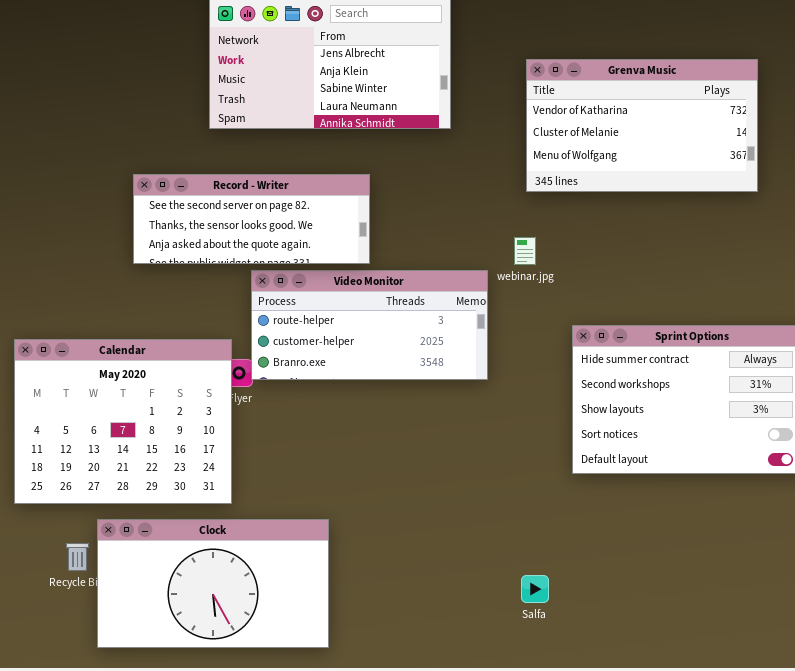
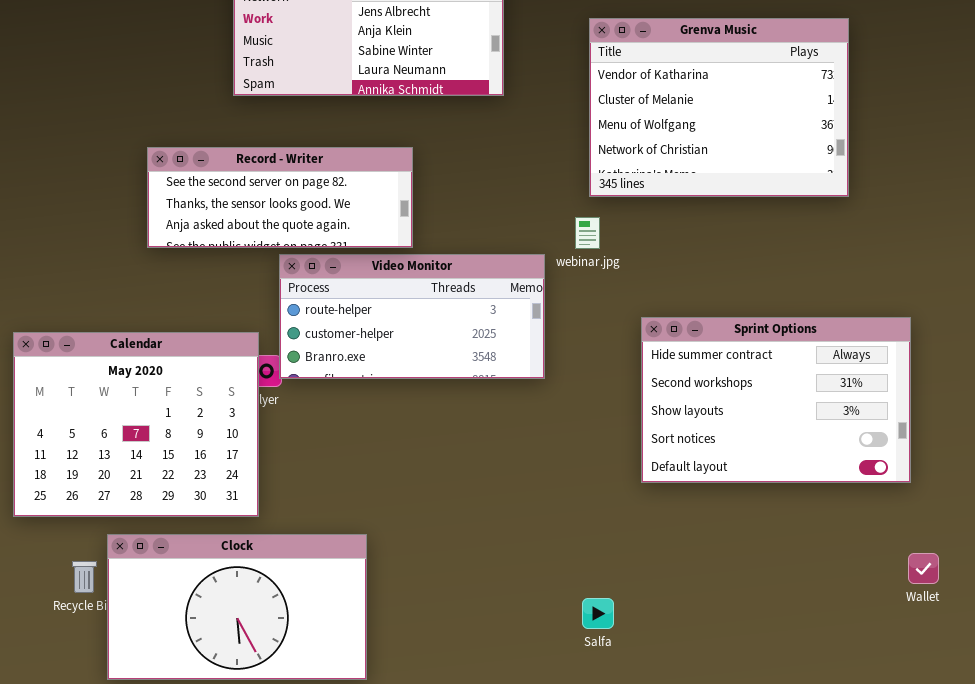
Grenva Music: [526,59,758,192] -> [589,18,849,197], resized

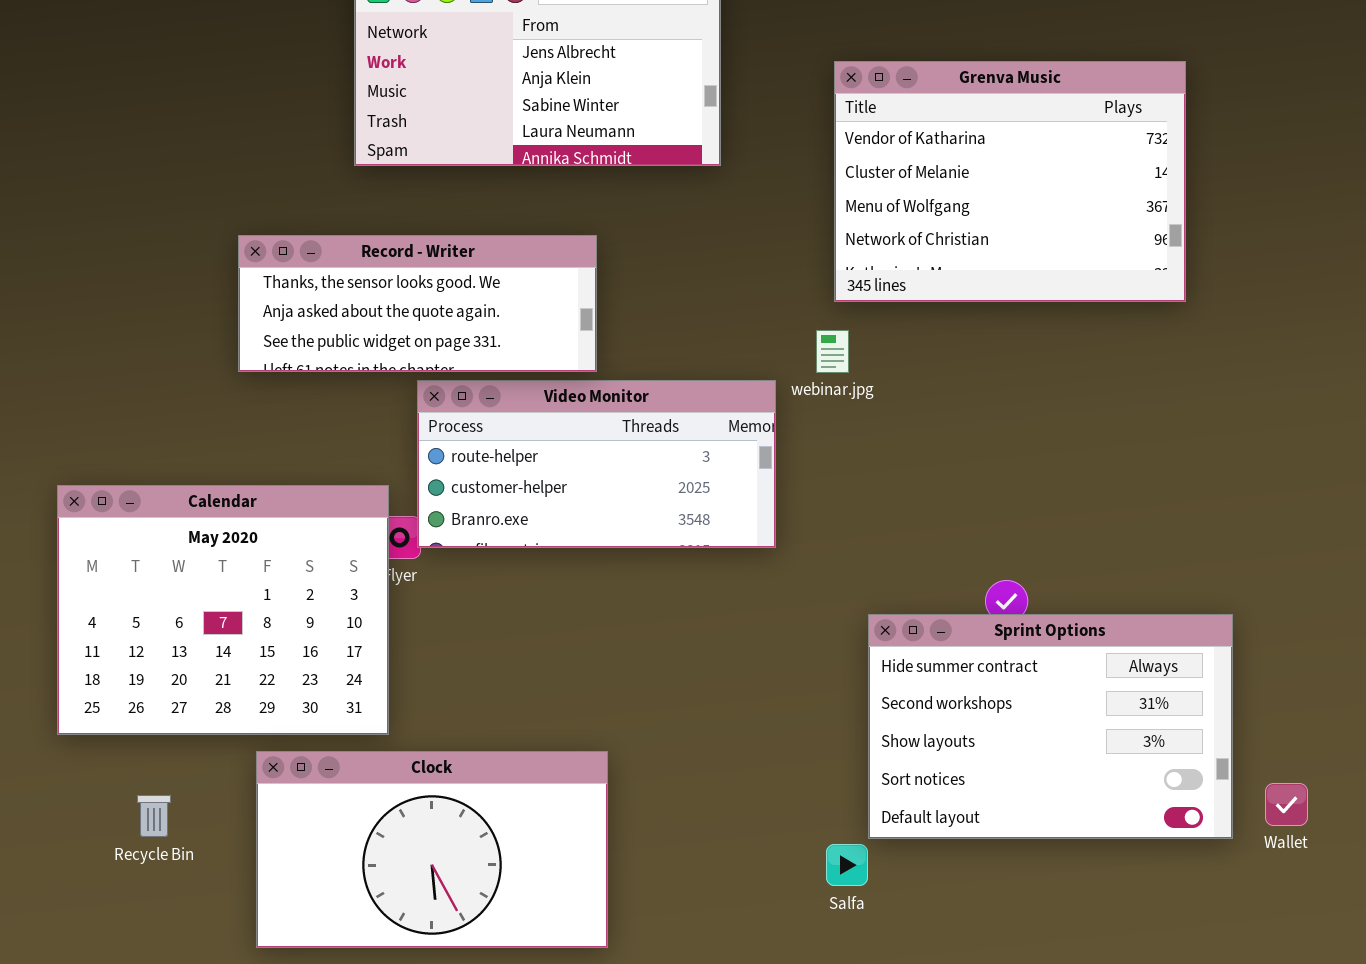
Record - Writer: [147,147,413,248] -> [238,235,597,372], scrolled down 1 row
Sprint Options: [641,317,911,483] -> [868,614,1233,839], moved
Clock: [107,534,367,680] -> [256,751,608,948], moved

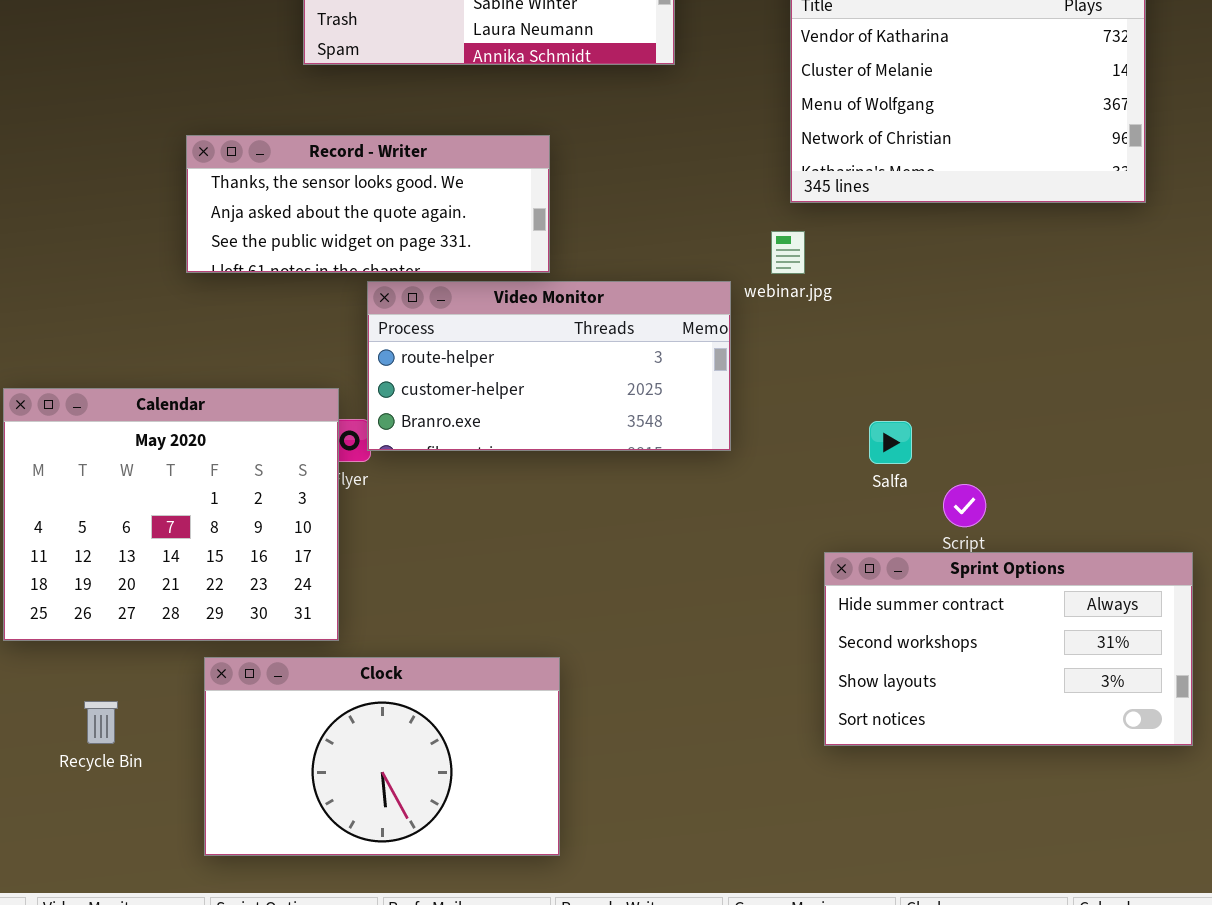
Sprint Options: [868,614,1233,839] -> [824,552,1193,746], resized
Salfa: [826,844,868,886] -> [869,421,912,464], moved

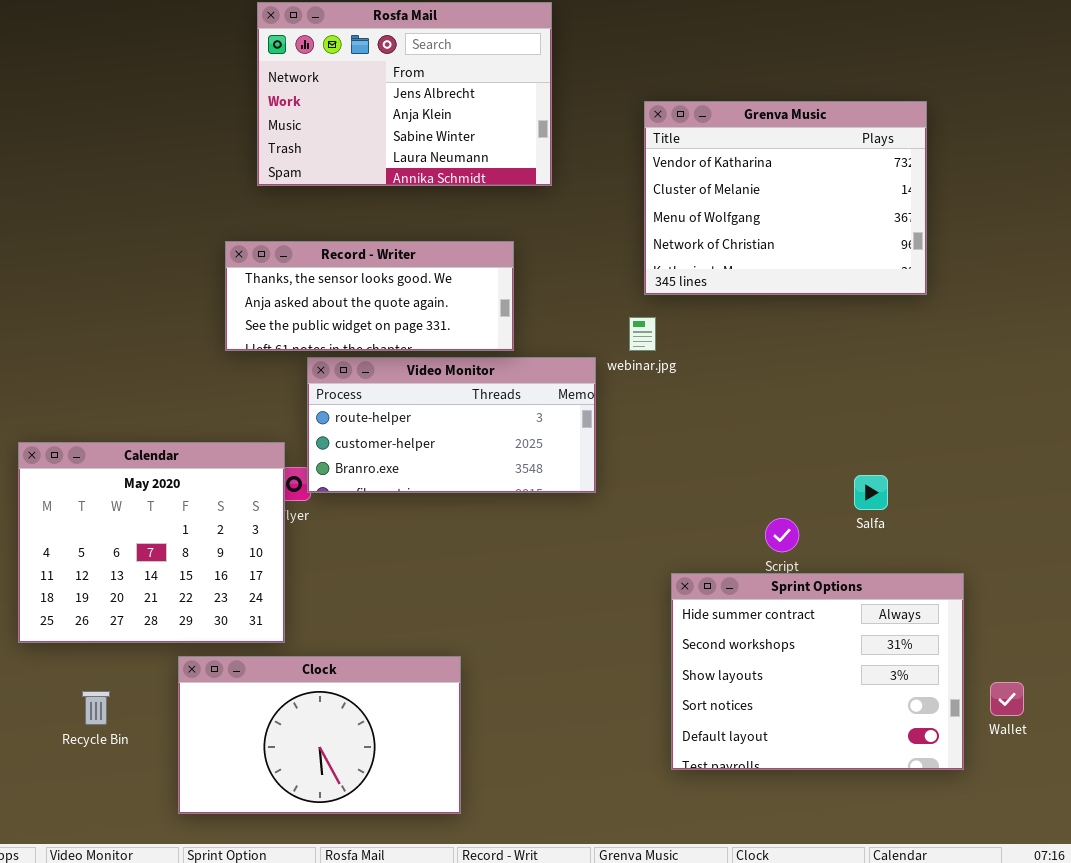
Record - Writer: [186,135,550,273] -> [225,241,514,351], moved
Salfa: [869,421,912,464] -> [854,475,888,510], moved
Sprint Options: [824,552,1193,746] -> [671,573,964,770], resized

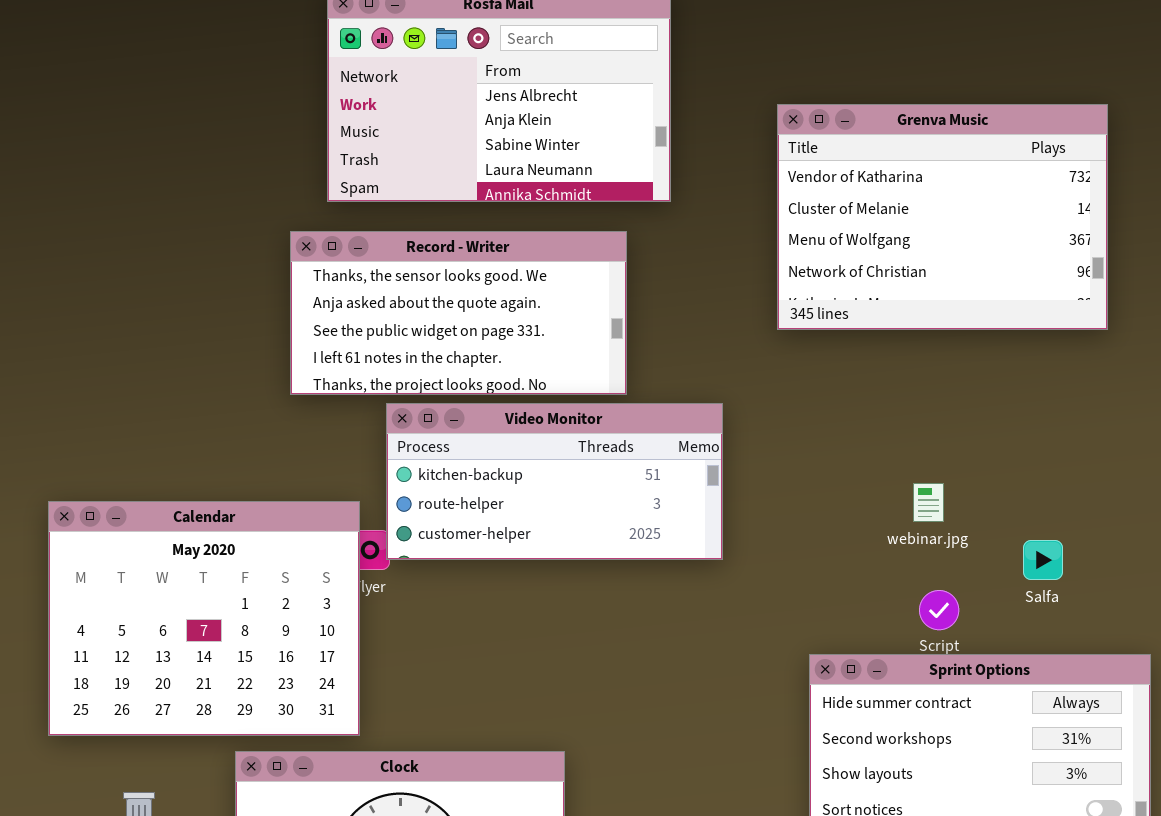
Record - Writer: [225,241,514,351] -> [290,231,627,395], resized
webinar.jpg: [629,317,656,351] -> [913,483,944,522], moved
Video Monitor: [307,357,596,493] -> [386,403,723,560], scrolled up 1 row

